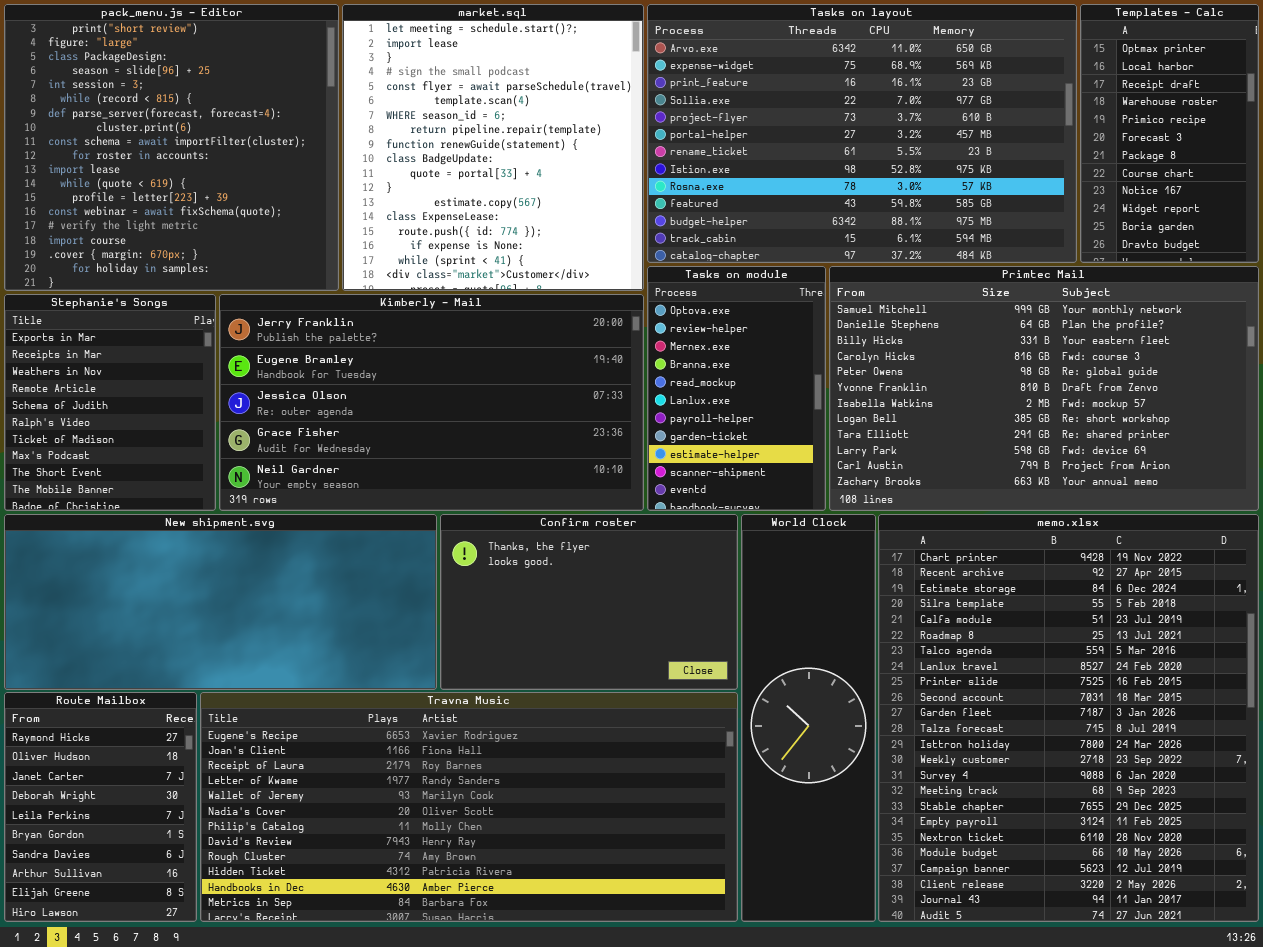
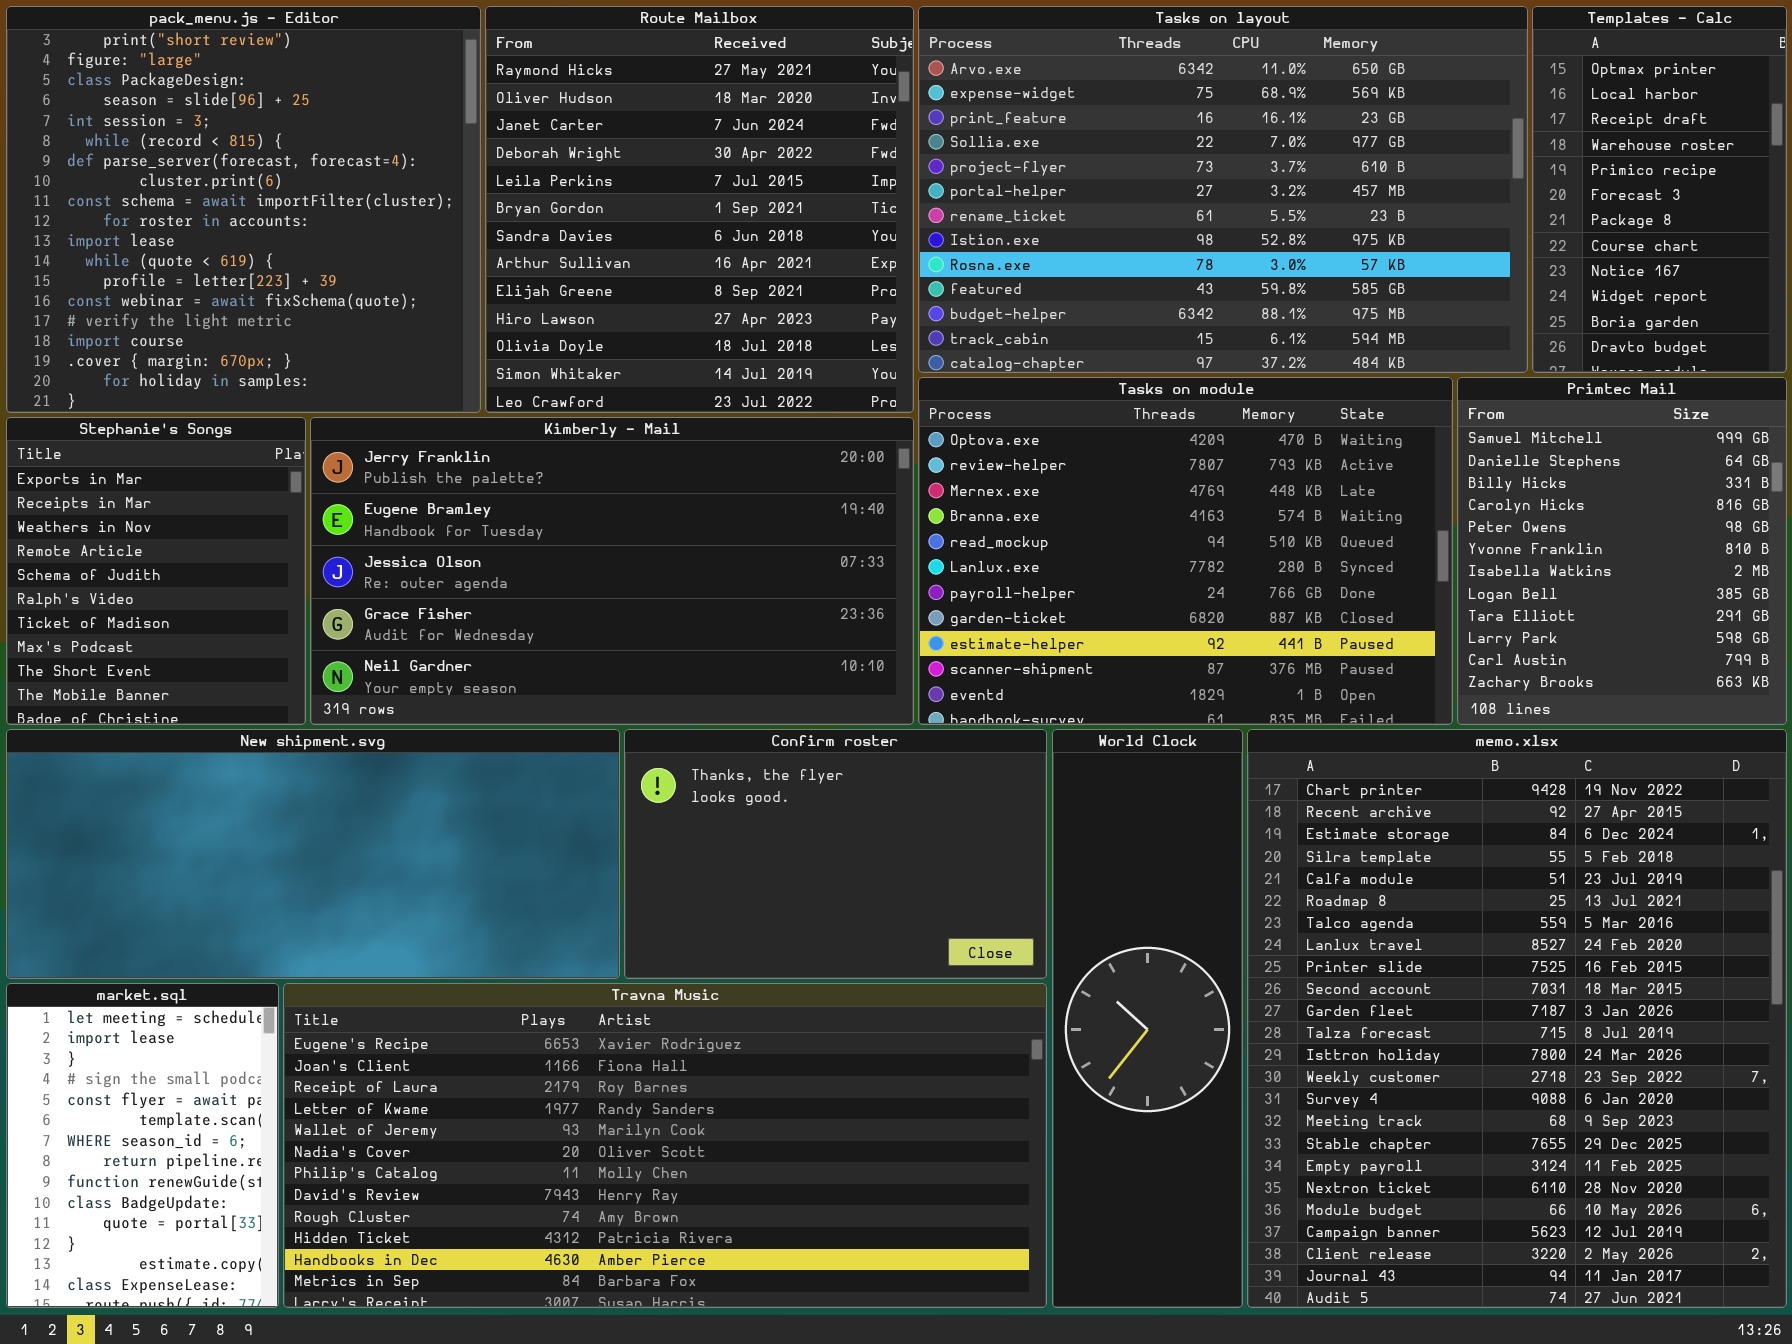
market.sql: [342,4,644,291] -> [6,983,279,1308], moved, resized
Tasks on module: [647,266,826,511] -> [918,377,1453,725], resized
Primtec Mail: [829,266,1259,511] -> [1457,377,1787,725], resized
Route Mailbox: [4,692,197,922] -> [485,6,914,413], moved, resized

